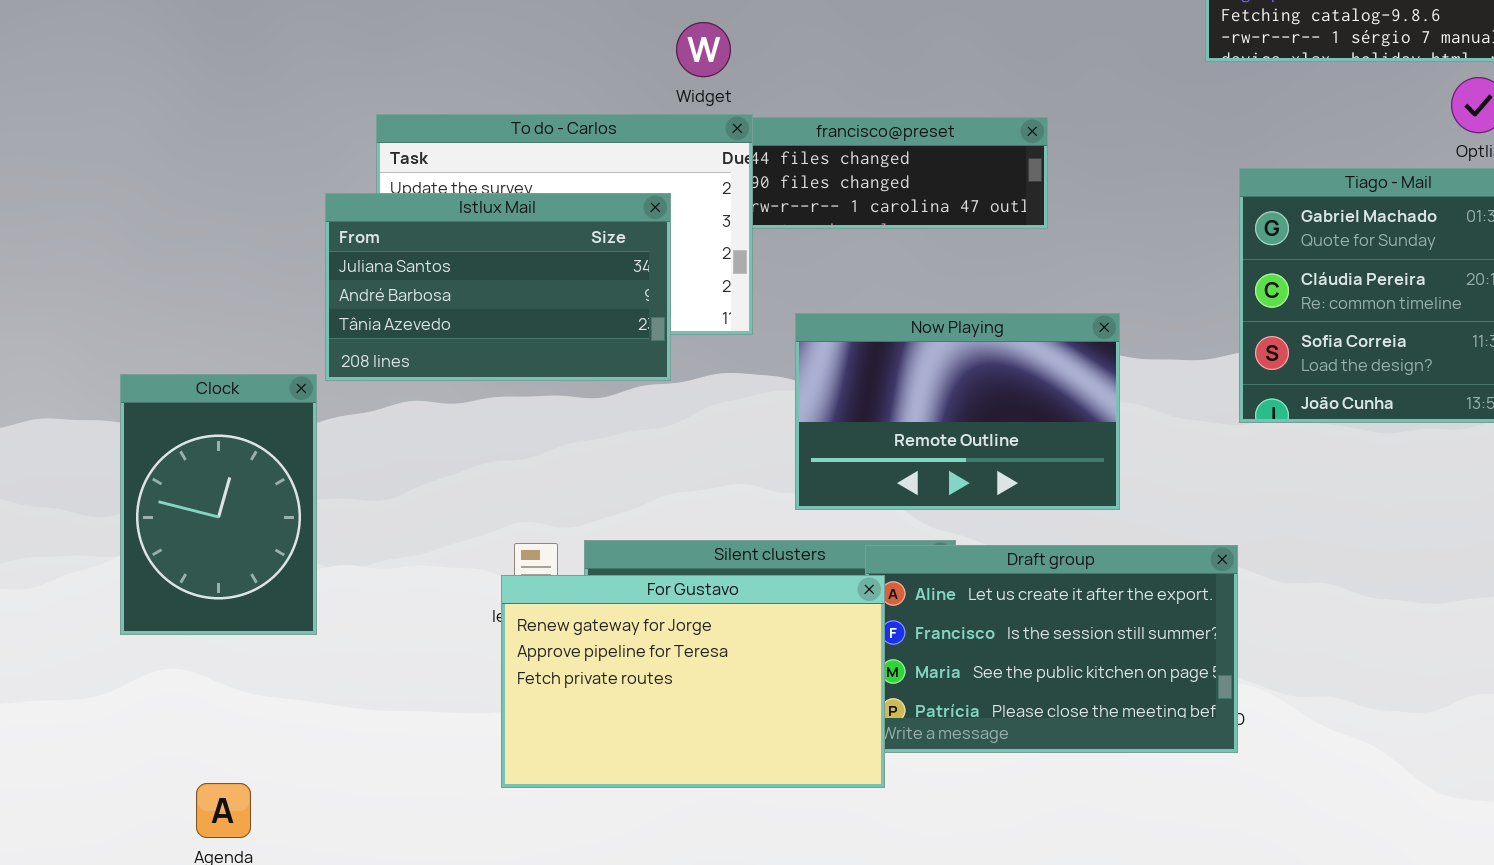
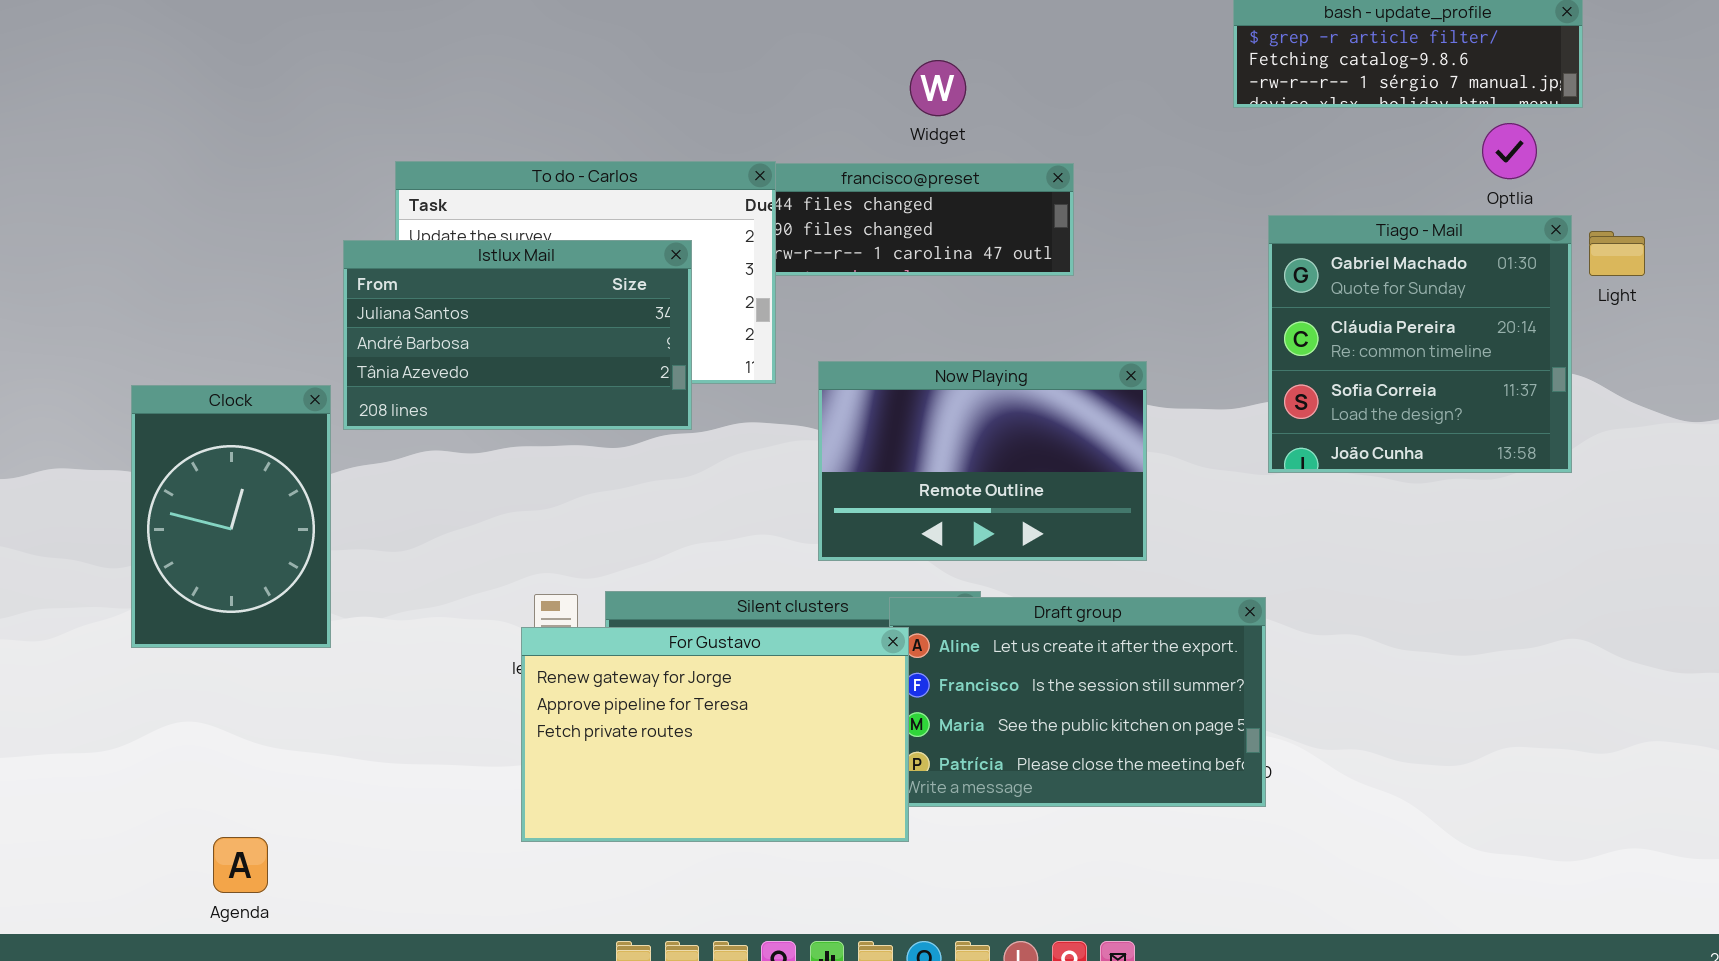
Widget: [676,22,731,77] -> [910,60,966,116], moved
Clock: [120,374,317,635] -> [131,385,331,648], moved

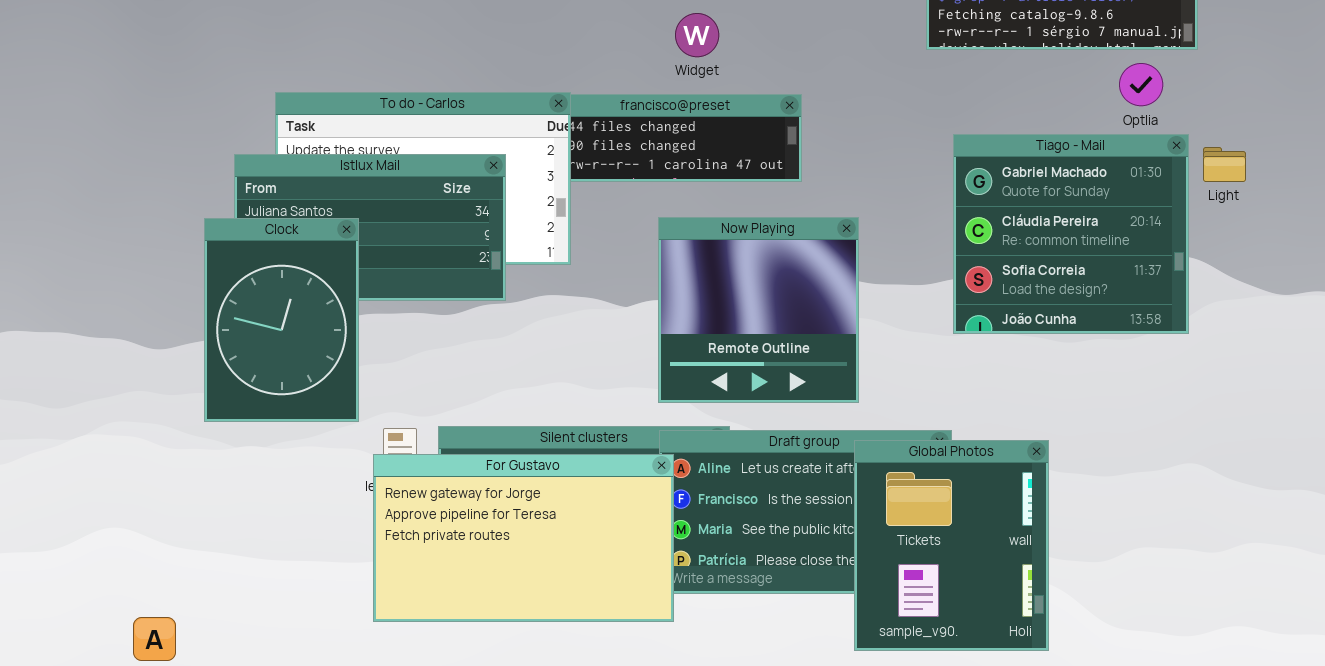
Now Playing: [818,361,1147,561] -> [658,217,859,403], resized
Clock: [131,385,331,648] -> [204,218,359,422], moved
Global Photos: none -> [854,440,1049,651], opened

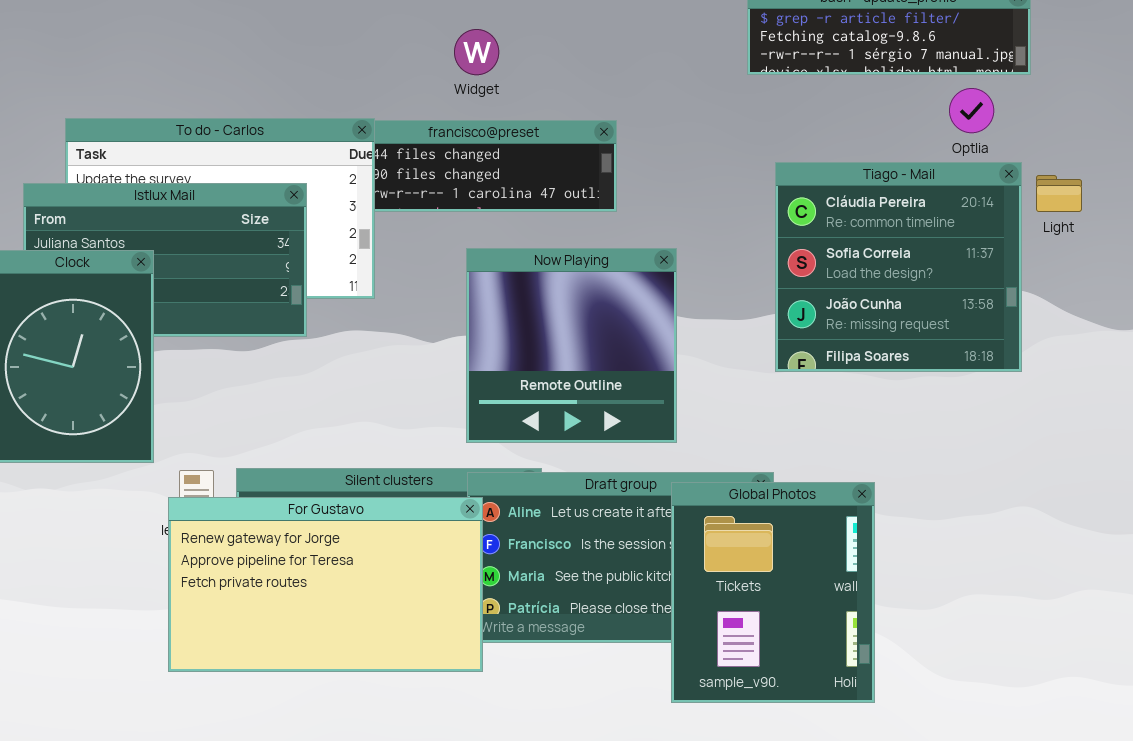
Widget: [675,13,719,57] -> [454,29,499,75], moved
Tiago - Mail: [953,134,1189,334] -> [775,162,1022,372], scrolled down 1 row

